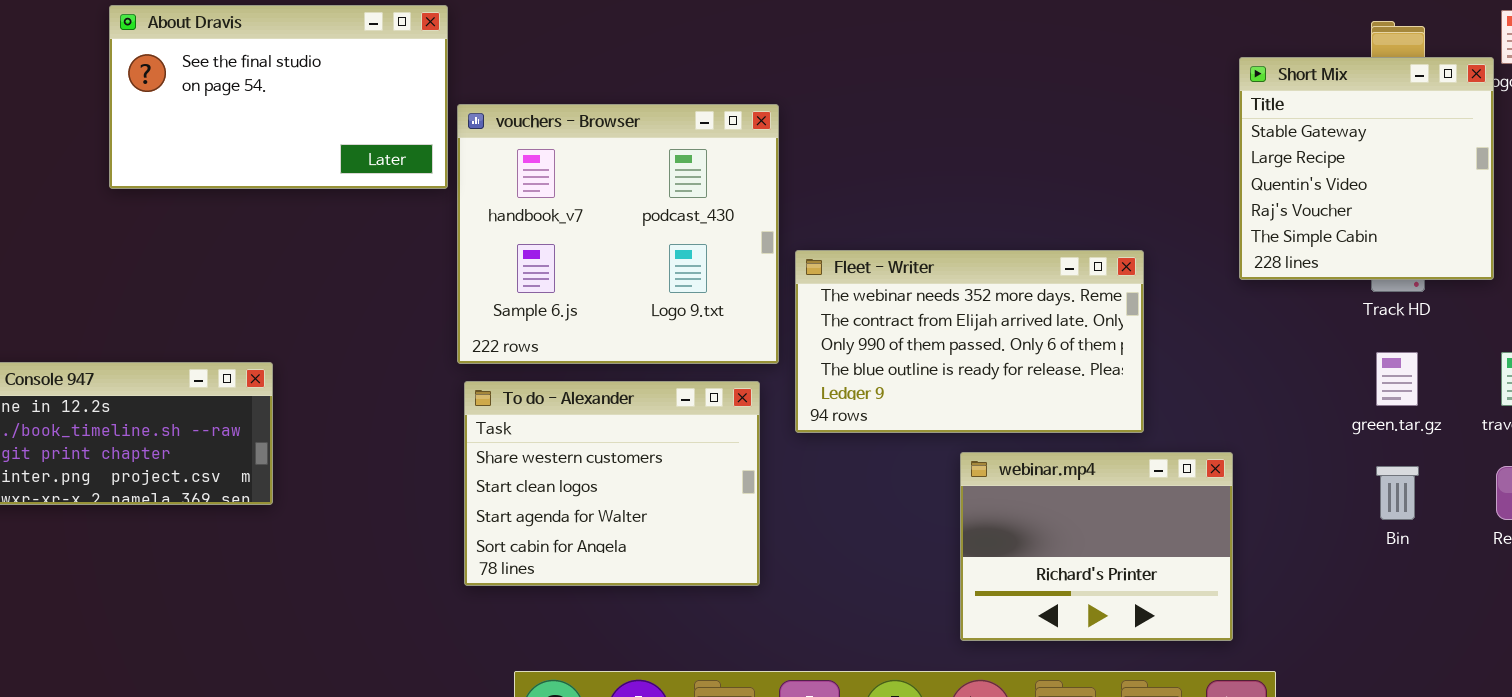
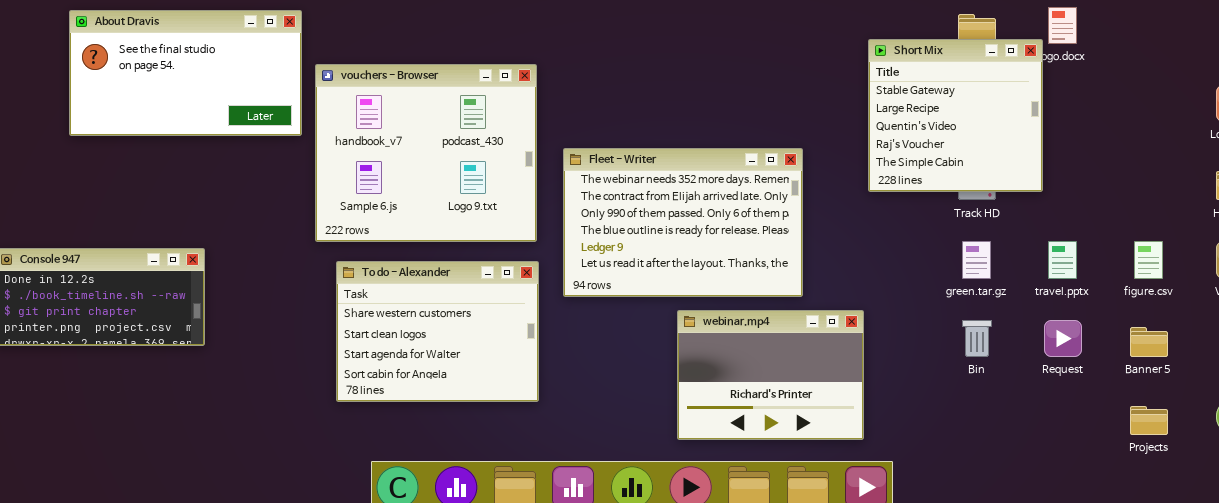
About Dravis: [109,5,448,189] -> [69,10,302,136], moved
vouchers - Browser: [457,104,779,364] -> [315,64,537,242], moved
Fleet - Writer: [795,250,1144,433] -> [563,148,803,297], resized

